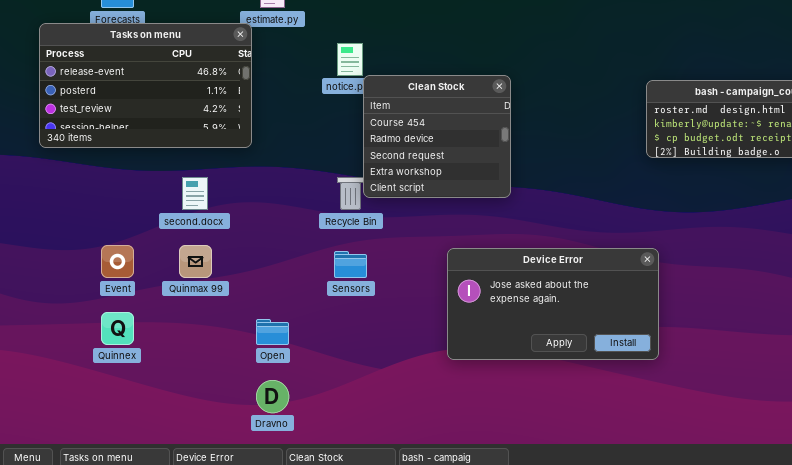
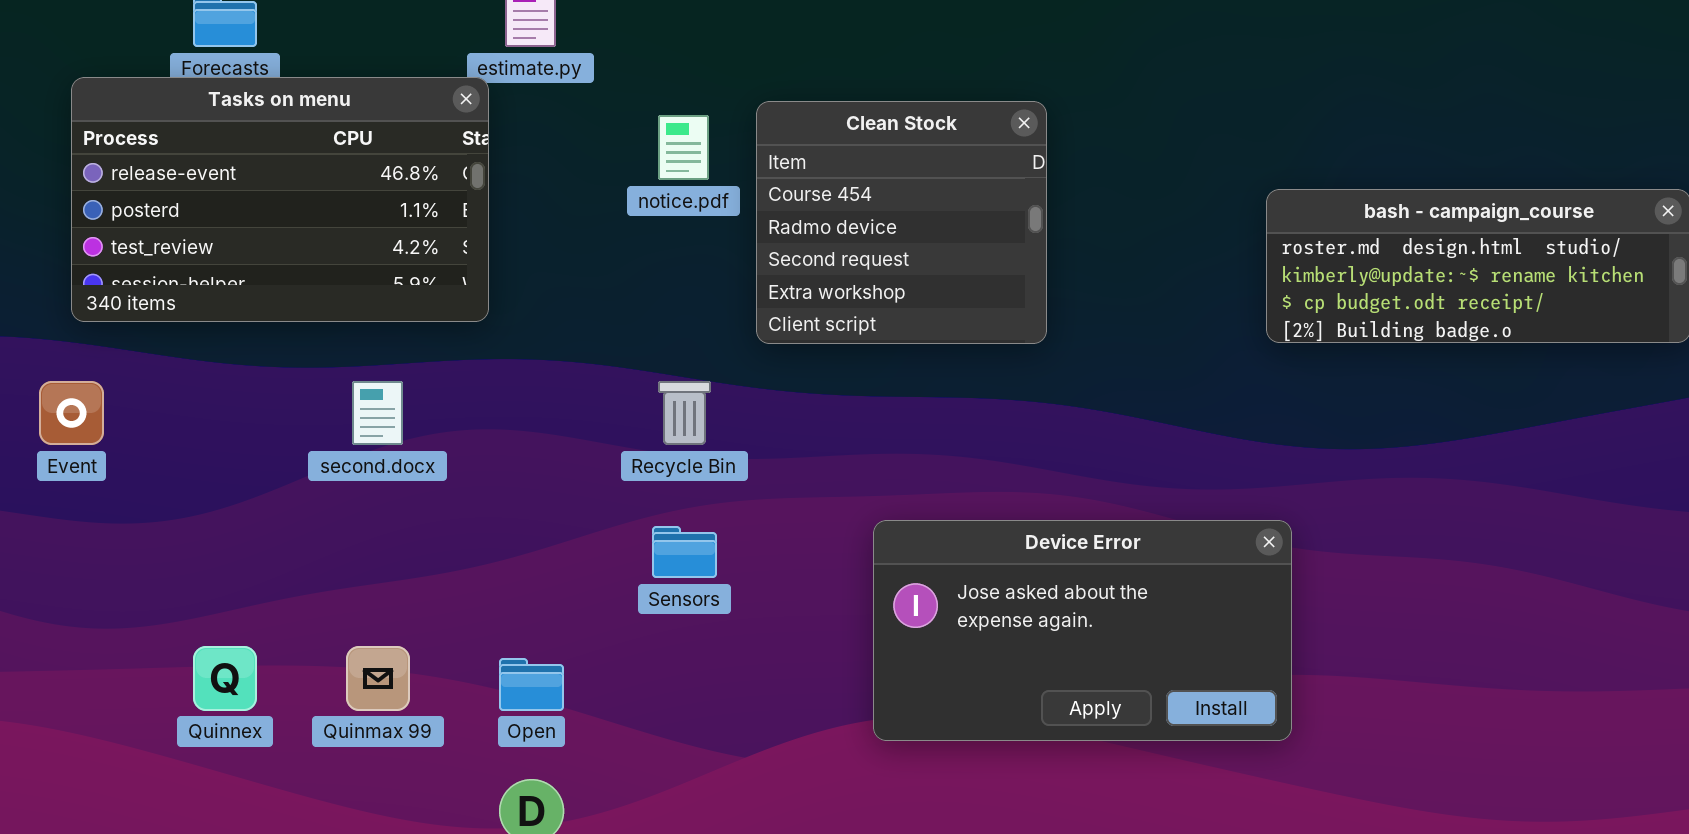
Clean Stock: [363,75,511,198] -> [756,101,1047,344], moved
Event: [101,245,134,278] -> [39,381,104,445], moved
Quinmax 99: [179,245,212,278] -> [346,646,410,711], moved

